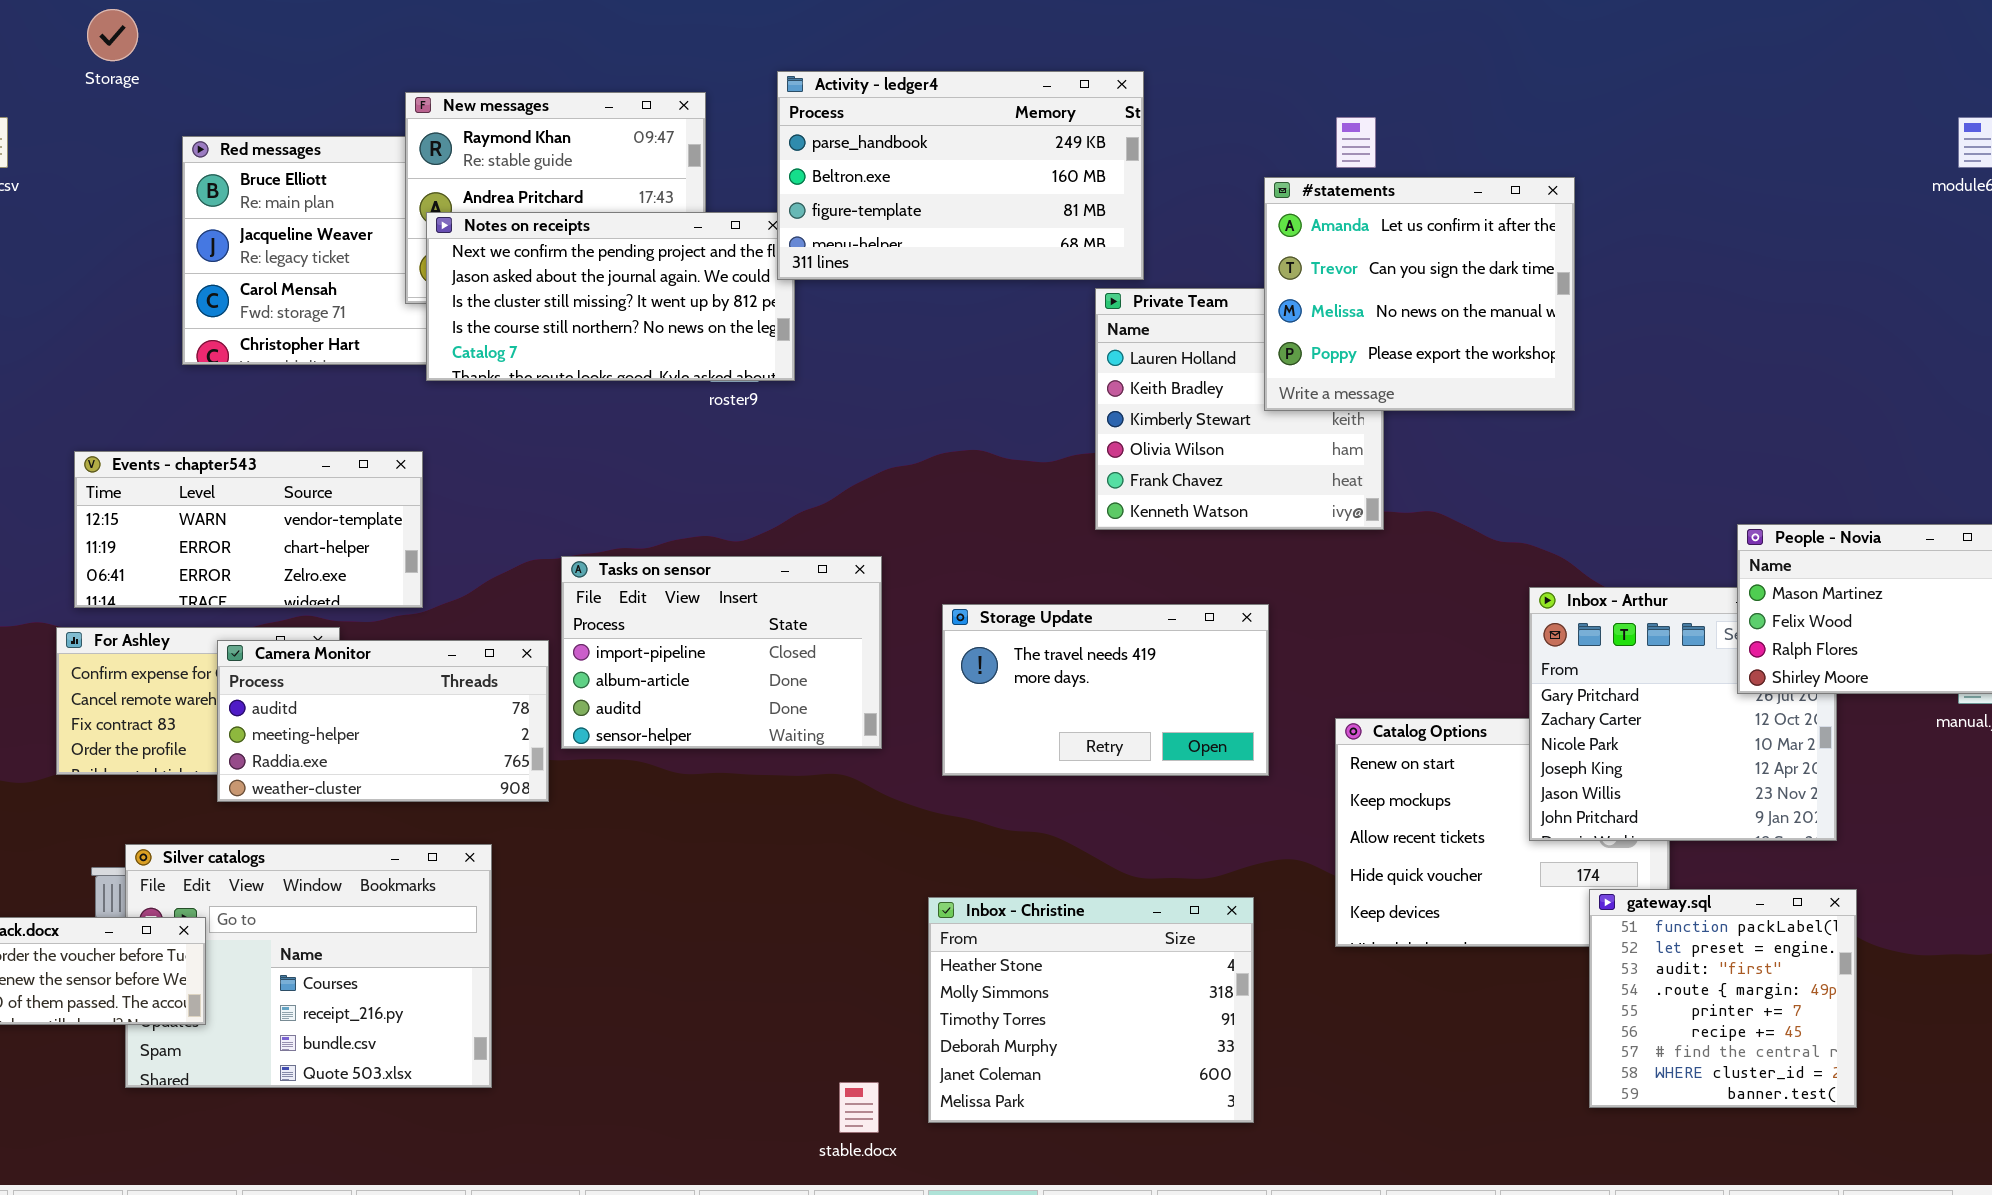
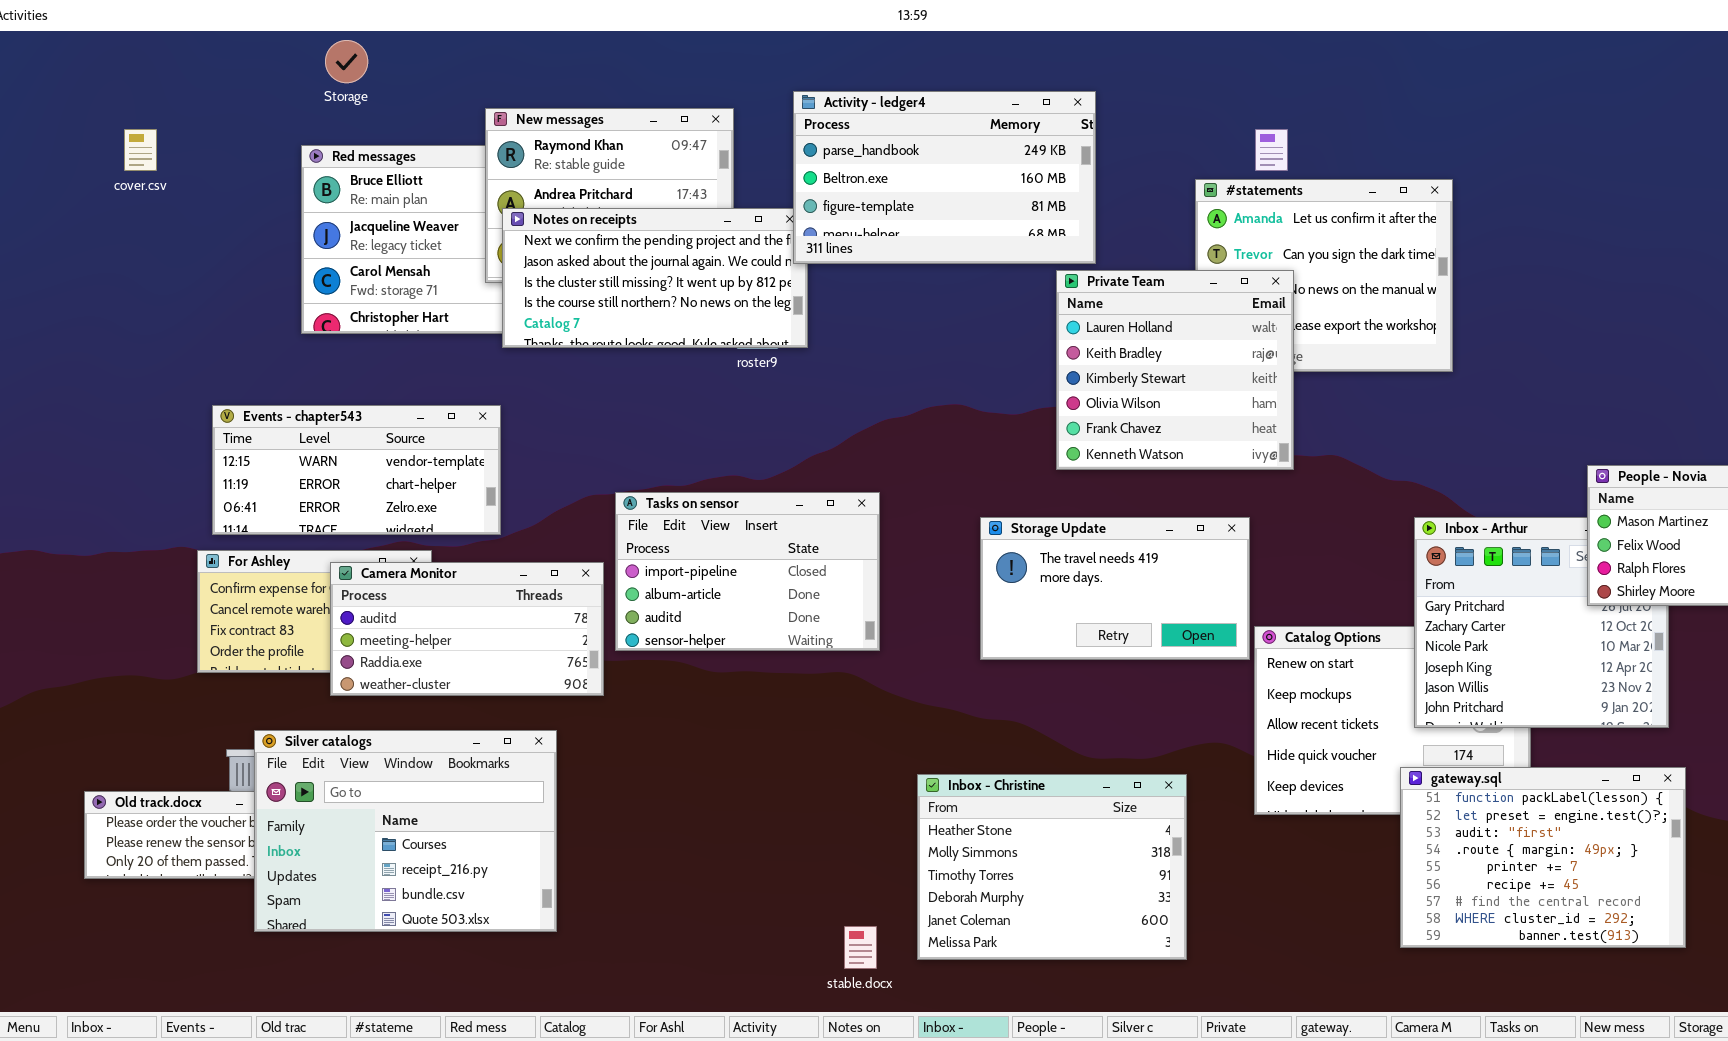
Storage: [87,9,138,61] -> [325,40,368,83], moved
Private Team: [1095,288,1384,530] -> [1056,270,1294,470], raised
Storage Update: [942,604,1269,776] -> [980,517,1250,660], moved
Silver catalogs: [125,844,492,1088] -> [254,730,557,932], raised
gateway.sql: [1589,889,1857,1108] -> [1400,767,1686,948], resized

